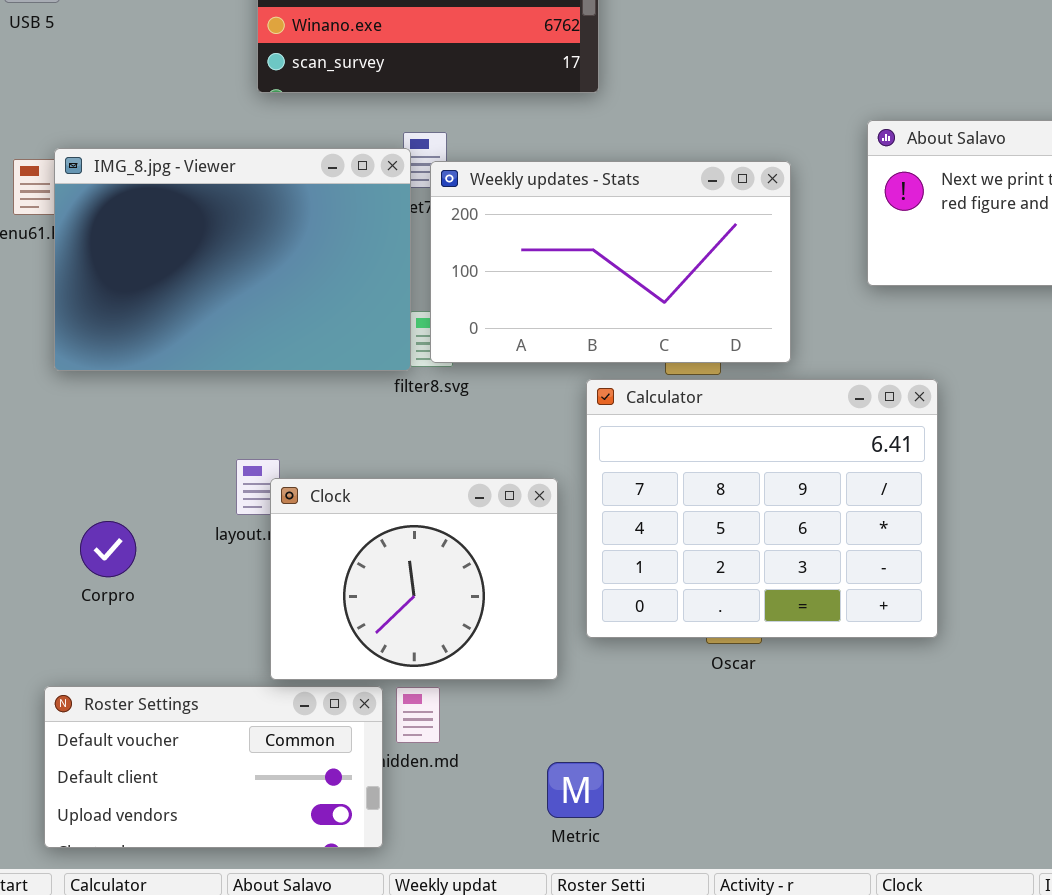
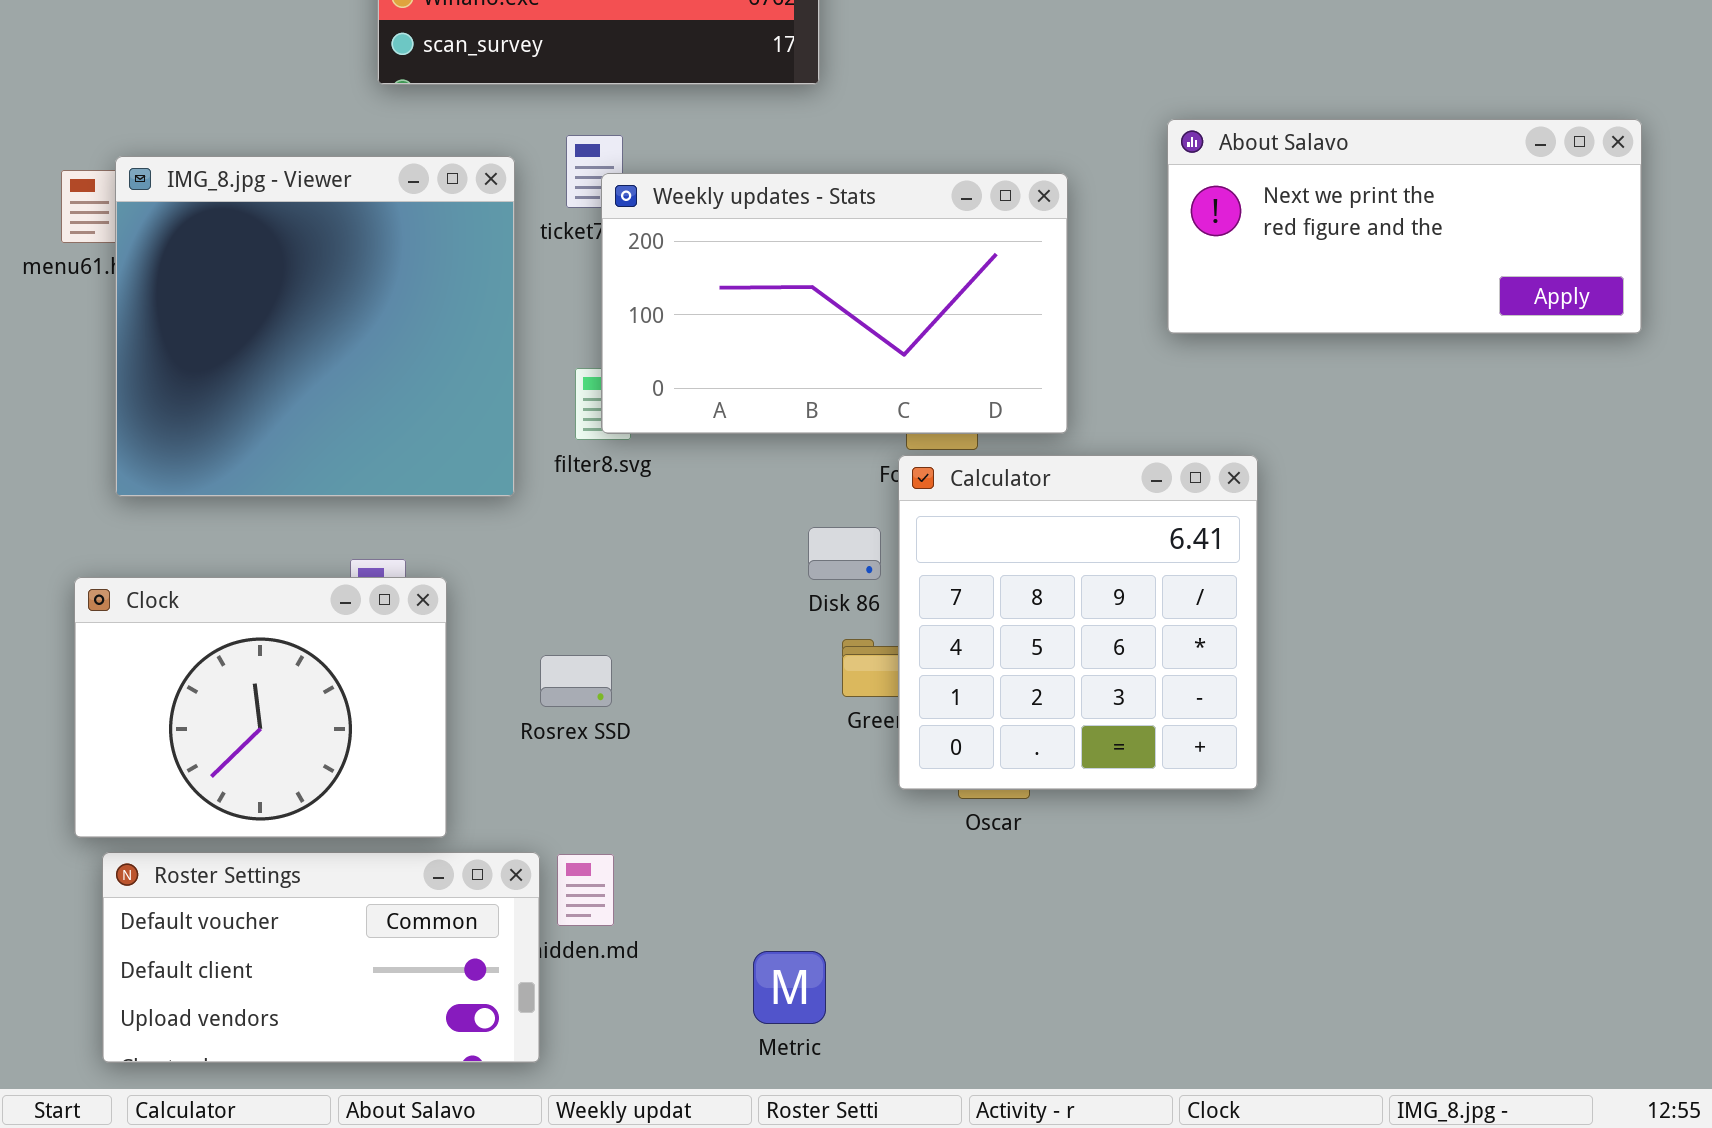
IMG_8.jpg - Viewer: [54,148,411,371] -> [115,156,515,497], resized
Calculator: [586,379,938,638] -> [898,455,1258,790], resized
Clock: [270,478,558,680] -> [74,577,447,838], moved

